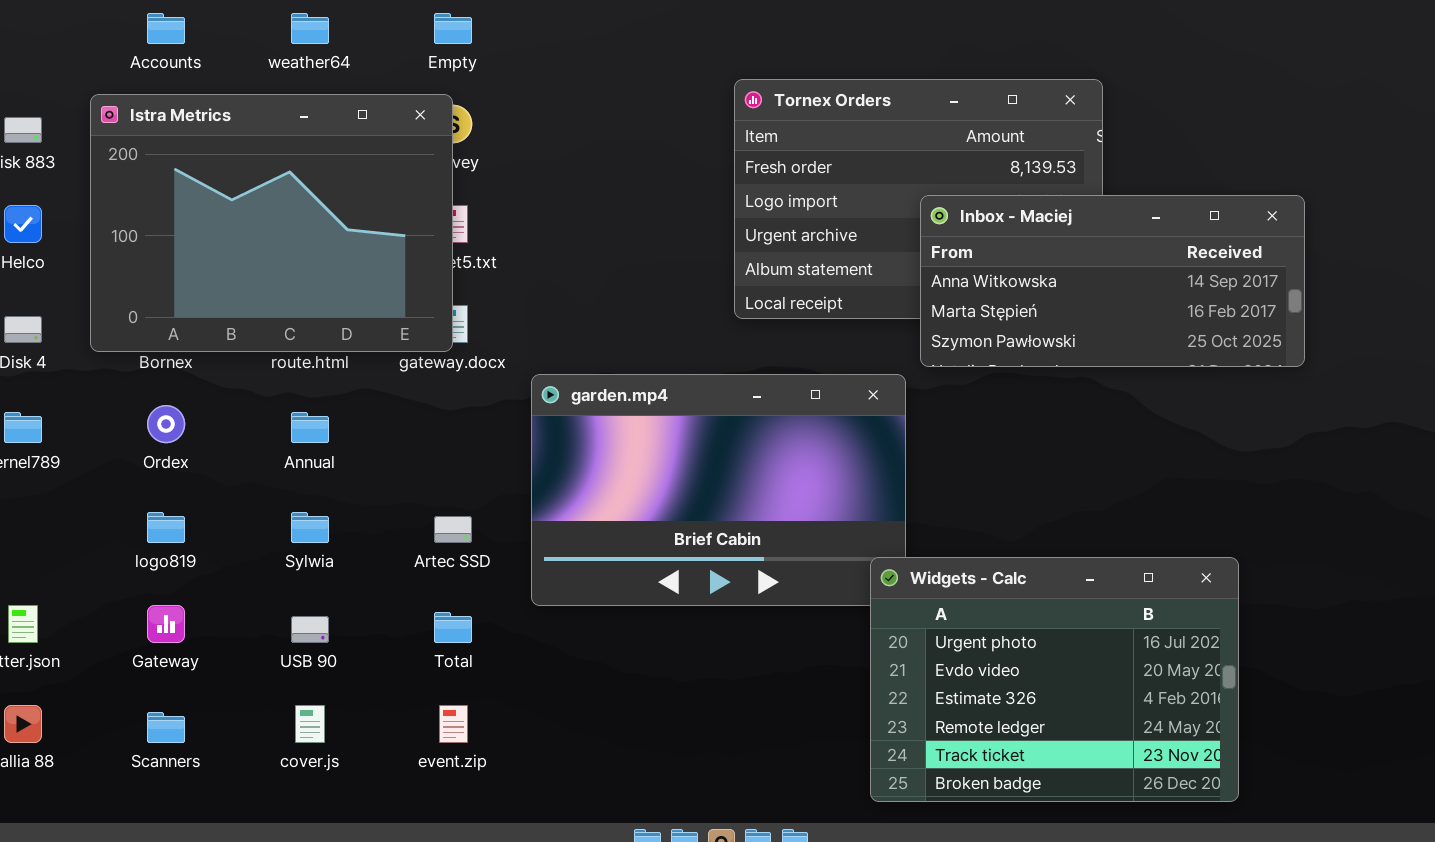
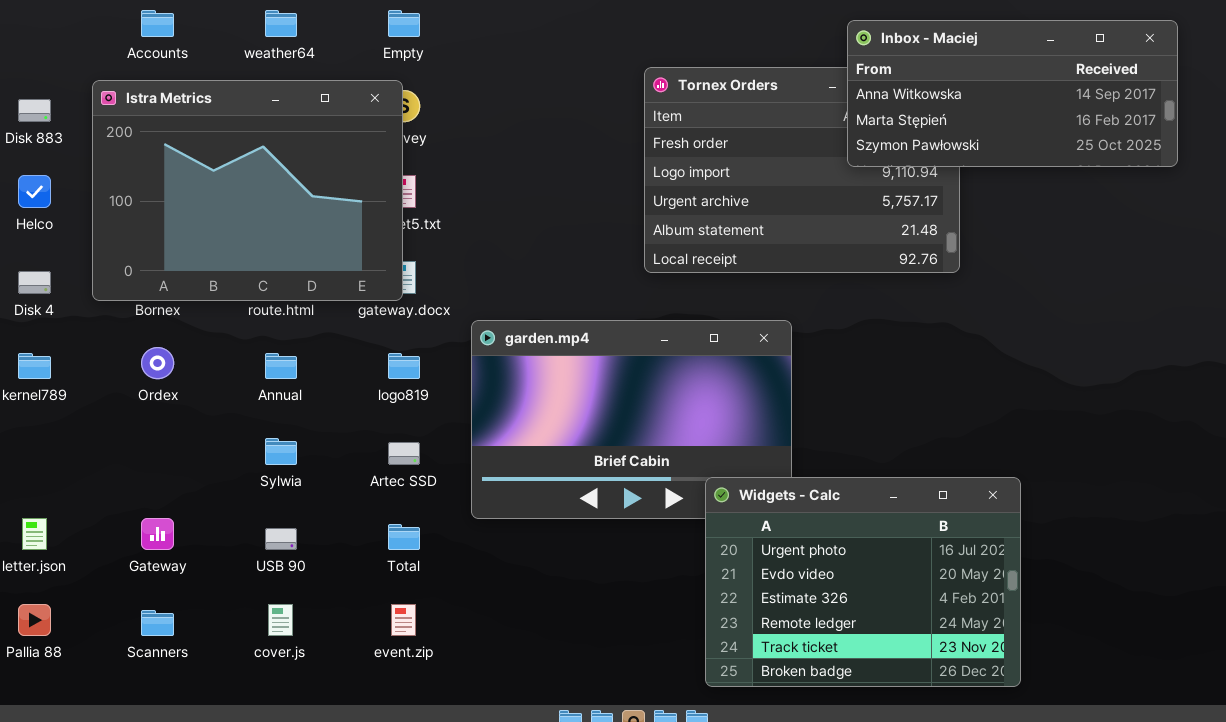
Inbox - Maciej: [920,195,1305,367] -> [847,20,1178,167], moved
logo819: [147,512,185,543] -> [388,353,420,379], moved
Widgets - Calc: [870,557,1239,802] -> [705,477,1021,687], moved

